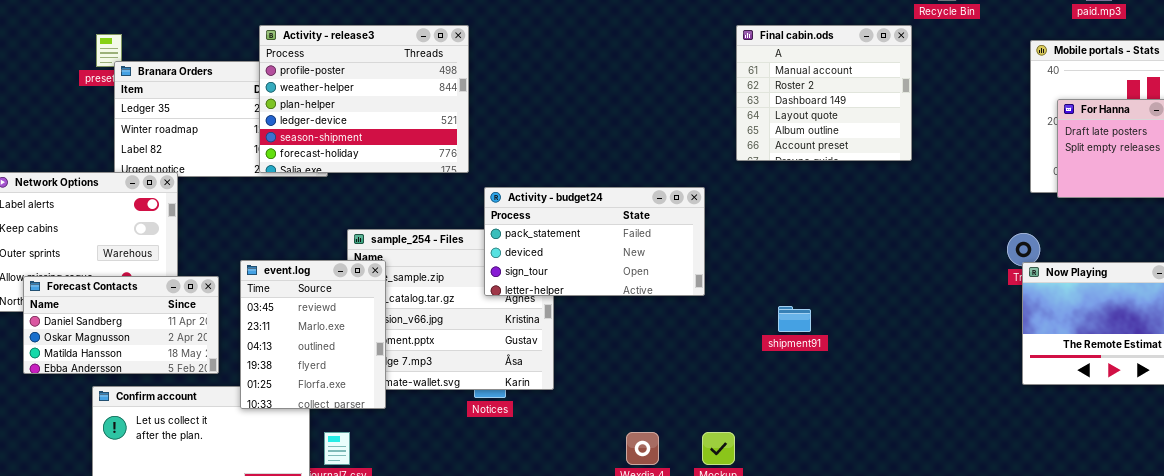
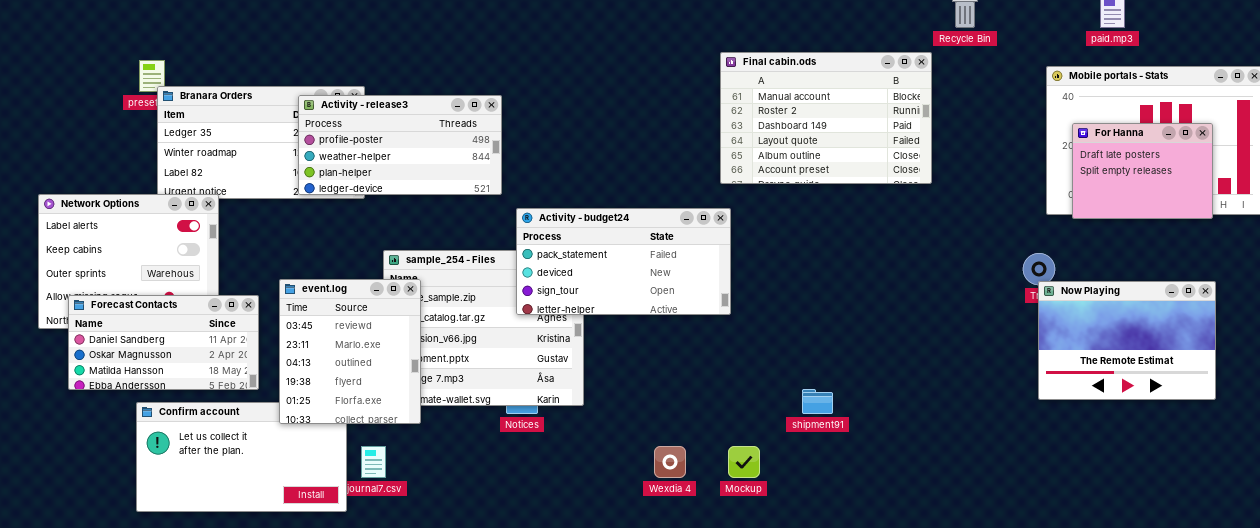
Activity - release3: [259,25,469,173] -> [298,95,502,195], resized
Final cabin.ods: [736,25,912,161] -> [720,52,932,184], resized
shipment91: [778,306,811,332] -> [802,389,833,414], moved

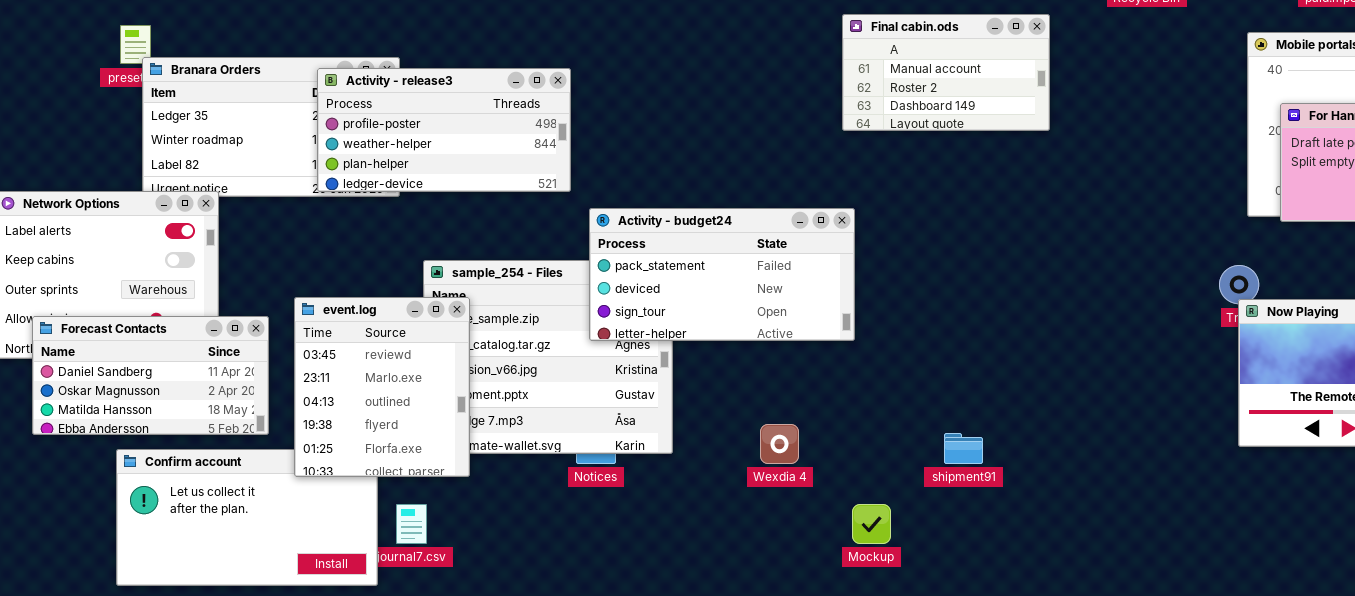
Final cabin.ods: [720,52,932,184] -> [842,14,1050,131], resized
Wexdia 4: [654,446,686,478] -> [760,424,799,464], moved

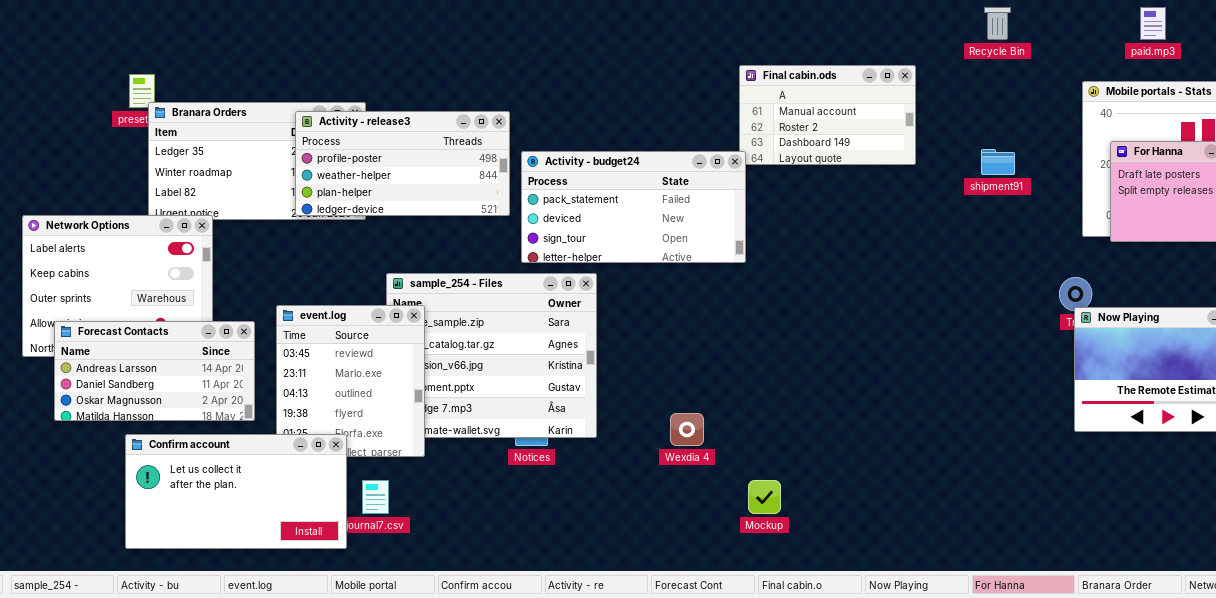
Activity - budget24: [589,208,855,341] -> [521,151,746,263], moved
Forecast Contacts: [32,316,269,435] -> [54,321,255,421], scrolled up 1 row
shipment91: [944,433,983,464] -> [981,149,1015,175], moved
Confirm account: [116,449,378,586] -> [125,434,347,549], raised

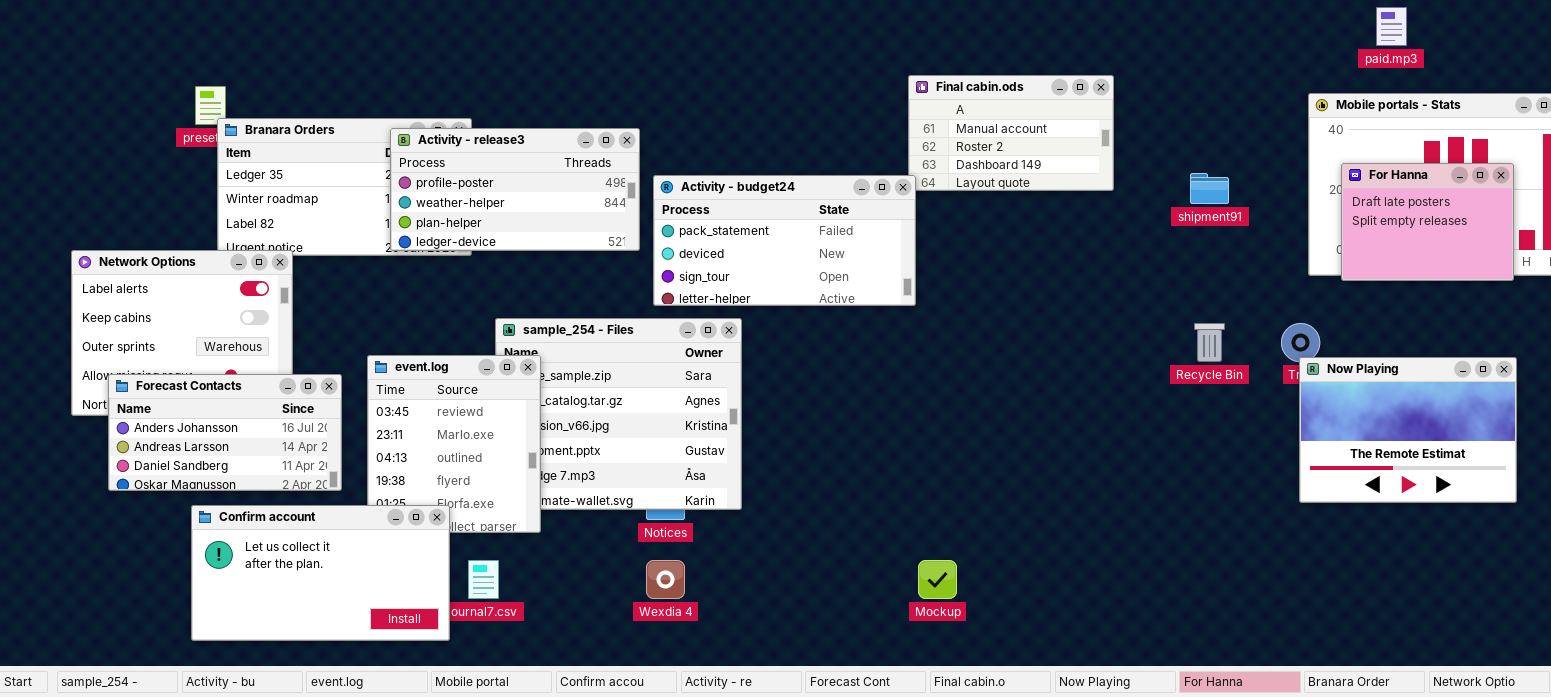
Recycle Bin: [984,7,1011,40] -> [1194,323,1225,362], moved
Forecast Contacts: [54,321,255,421] -> [108,374,342,491], scrolled up 1 row
Wexdia 4: [670,413,704,446] -> [646,560,685,599], moved

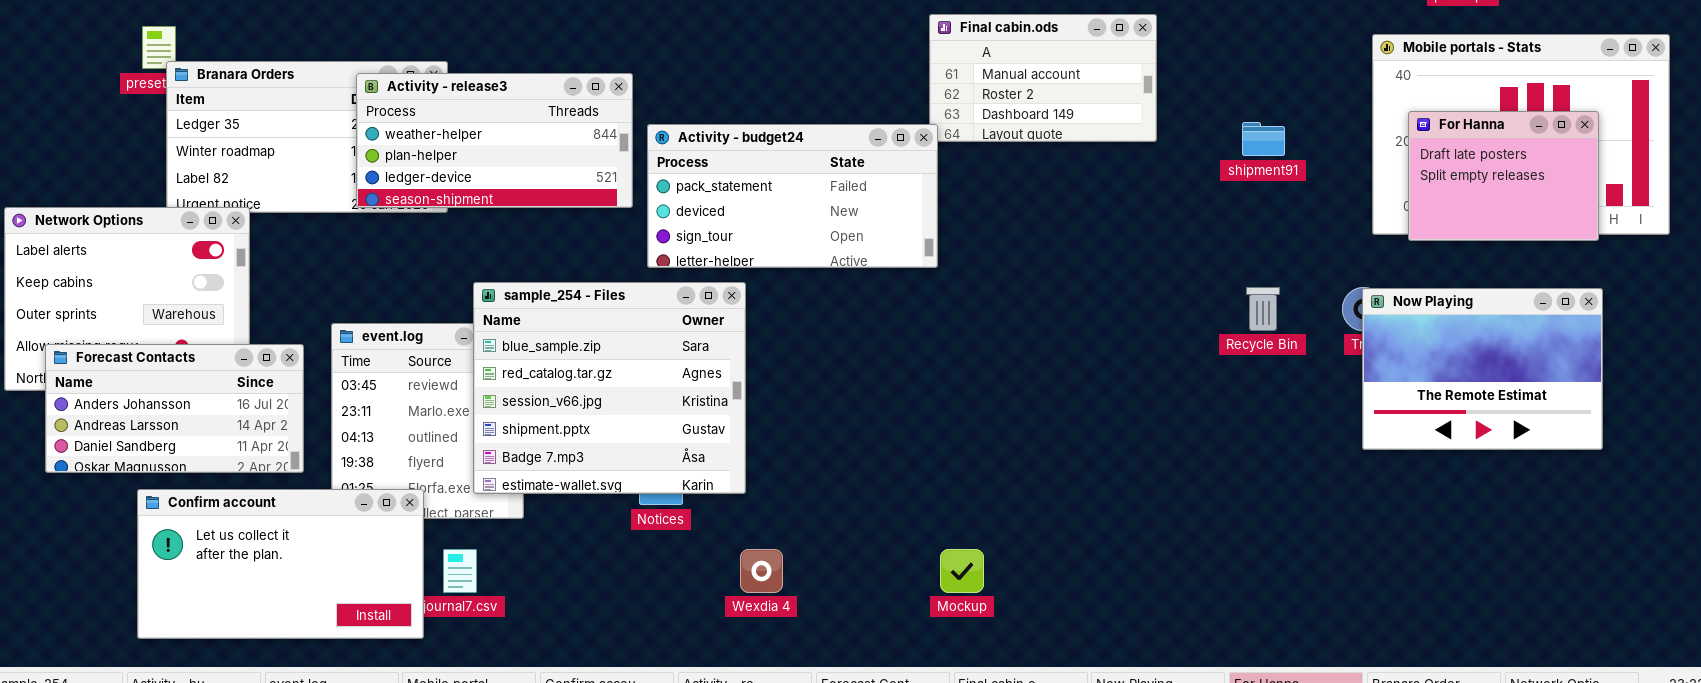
Activity - release3: [390,128,640,251] -> [356,73,633,208], scrolled down 1 row
sample_254 - Files: [495,318,742,510] -> [473,282,746,494], raised
Now Playing: [1299,357,1517,503] -> [1362,288,1603,450], moved
Wexdia 4: [646,560,685,599] -> [740,549,783,593], moved

